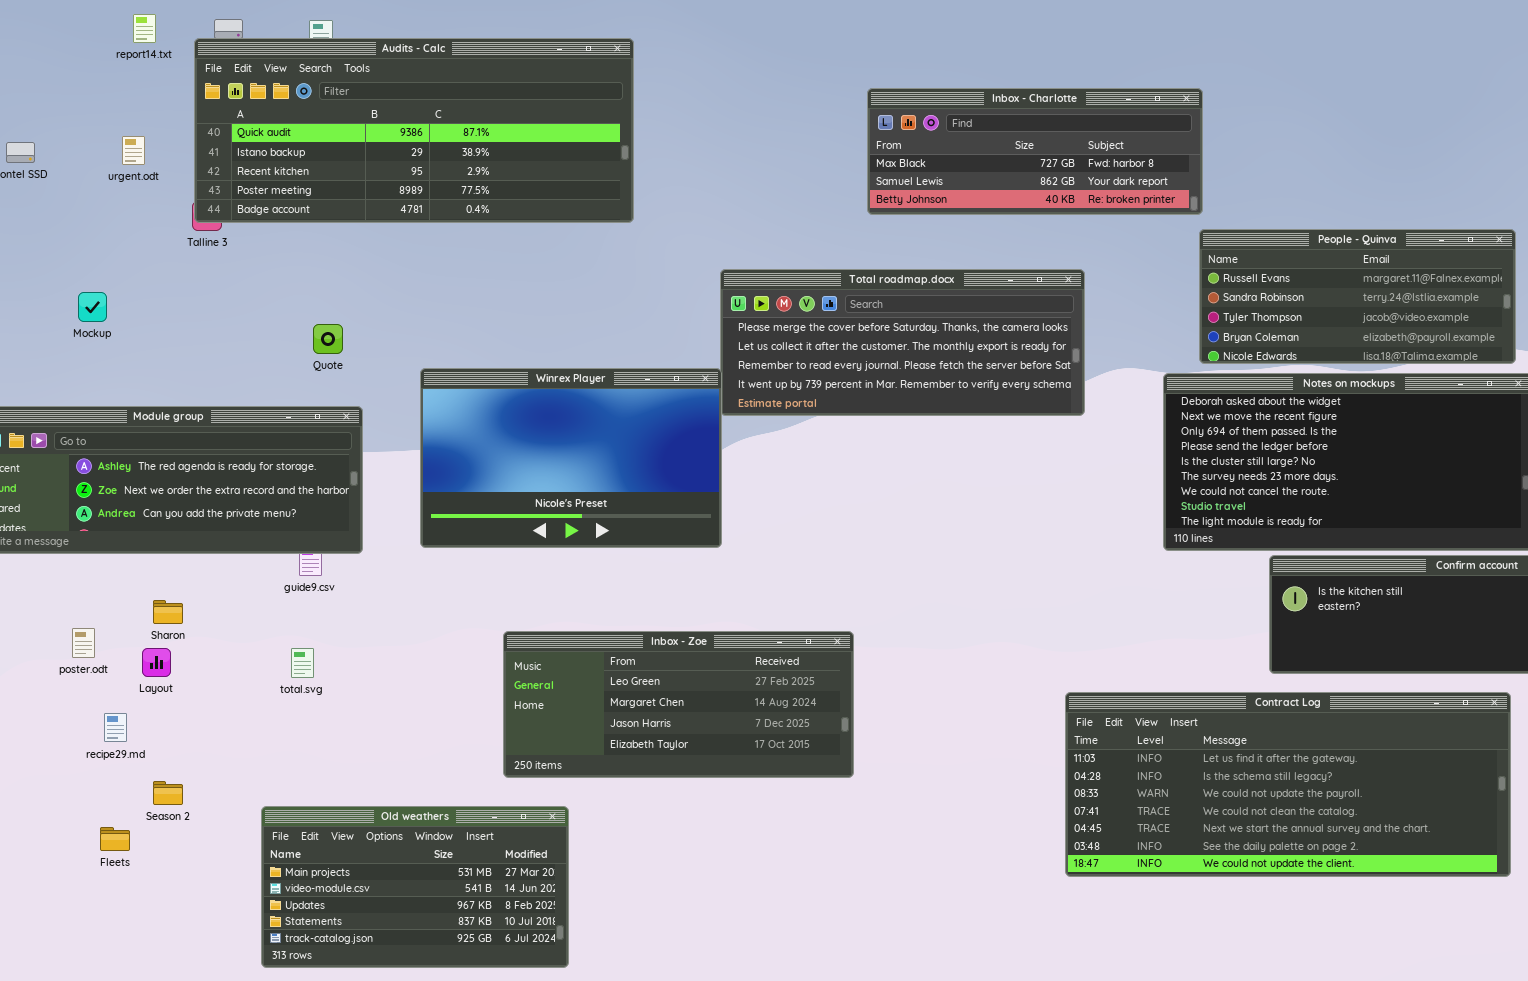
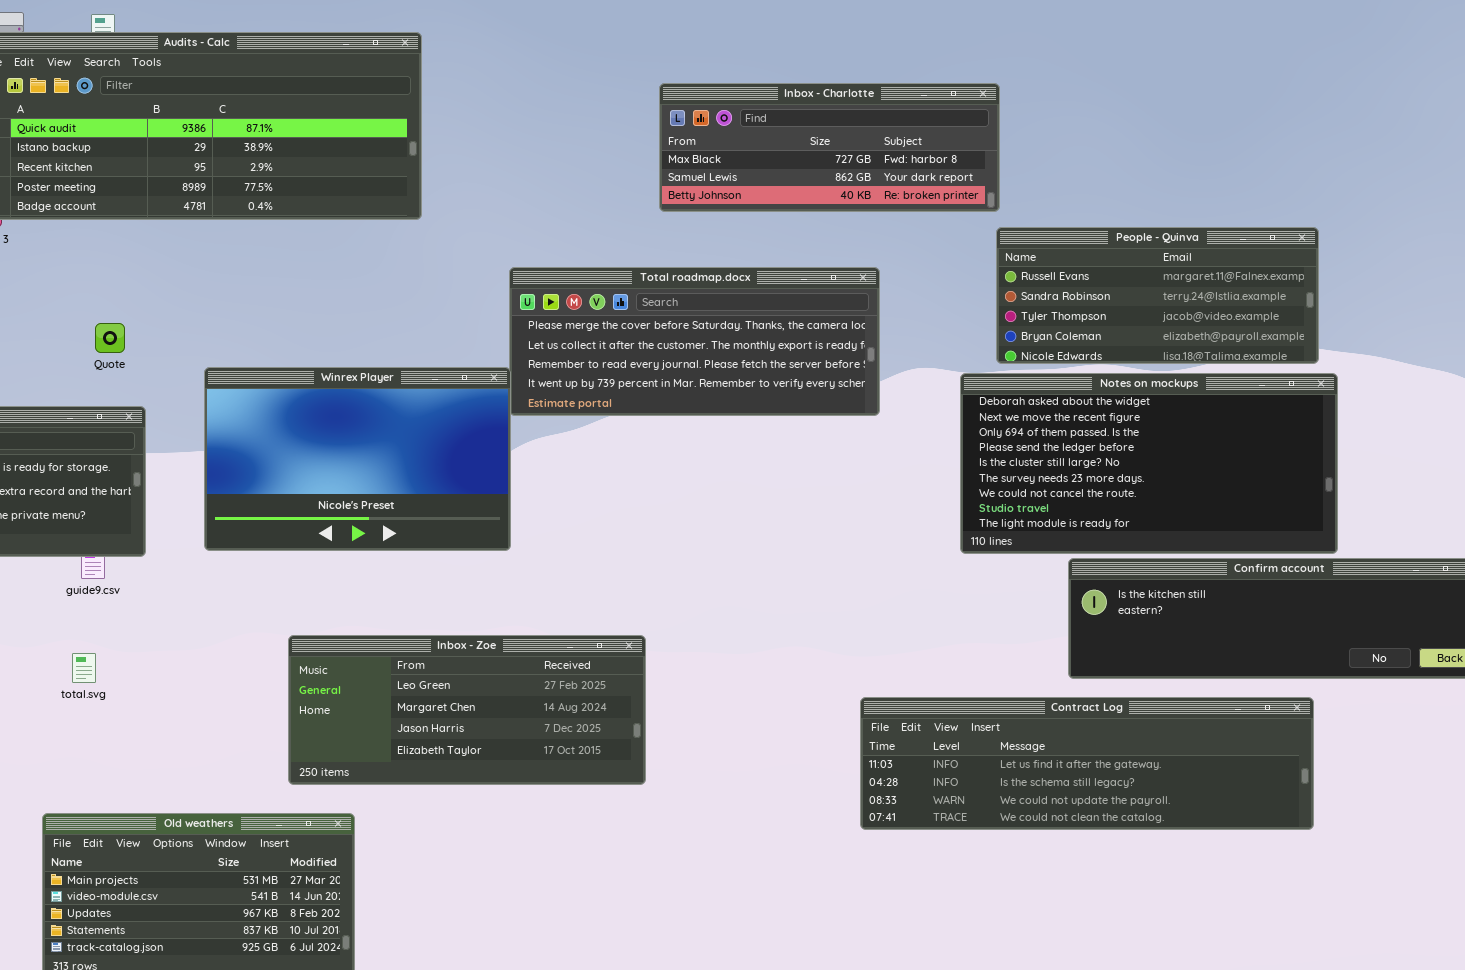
Contract Log: [1065,692,1511,877] -> [860,697,1314,830], resized

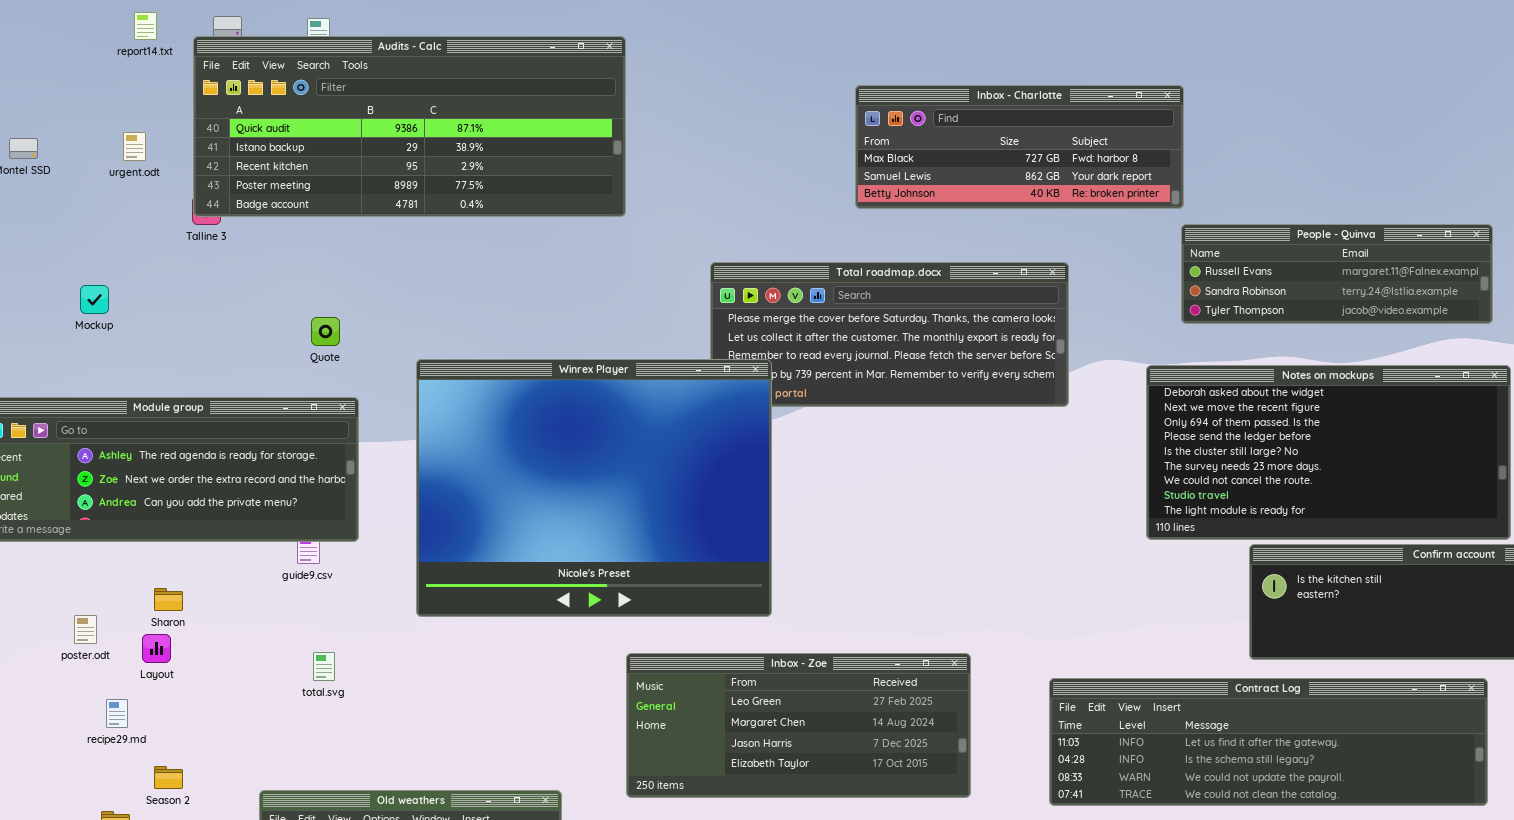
People - Quinva: [996,227,1319,364] -> [1181,224,1493,324], resized
Winrex Player: [204,367,511,551] -> [416,359,772,617], resized
Inbox - Zoe: [288,635,646,785] -> [626,653,971,798], moved
total.svg: [72,653,96,683] -> [313,652,335,681], moved

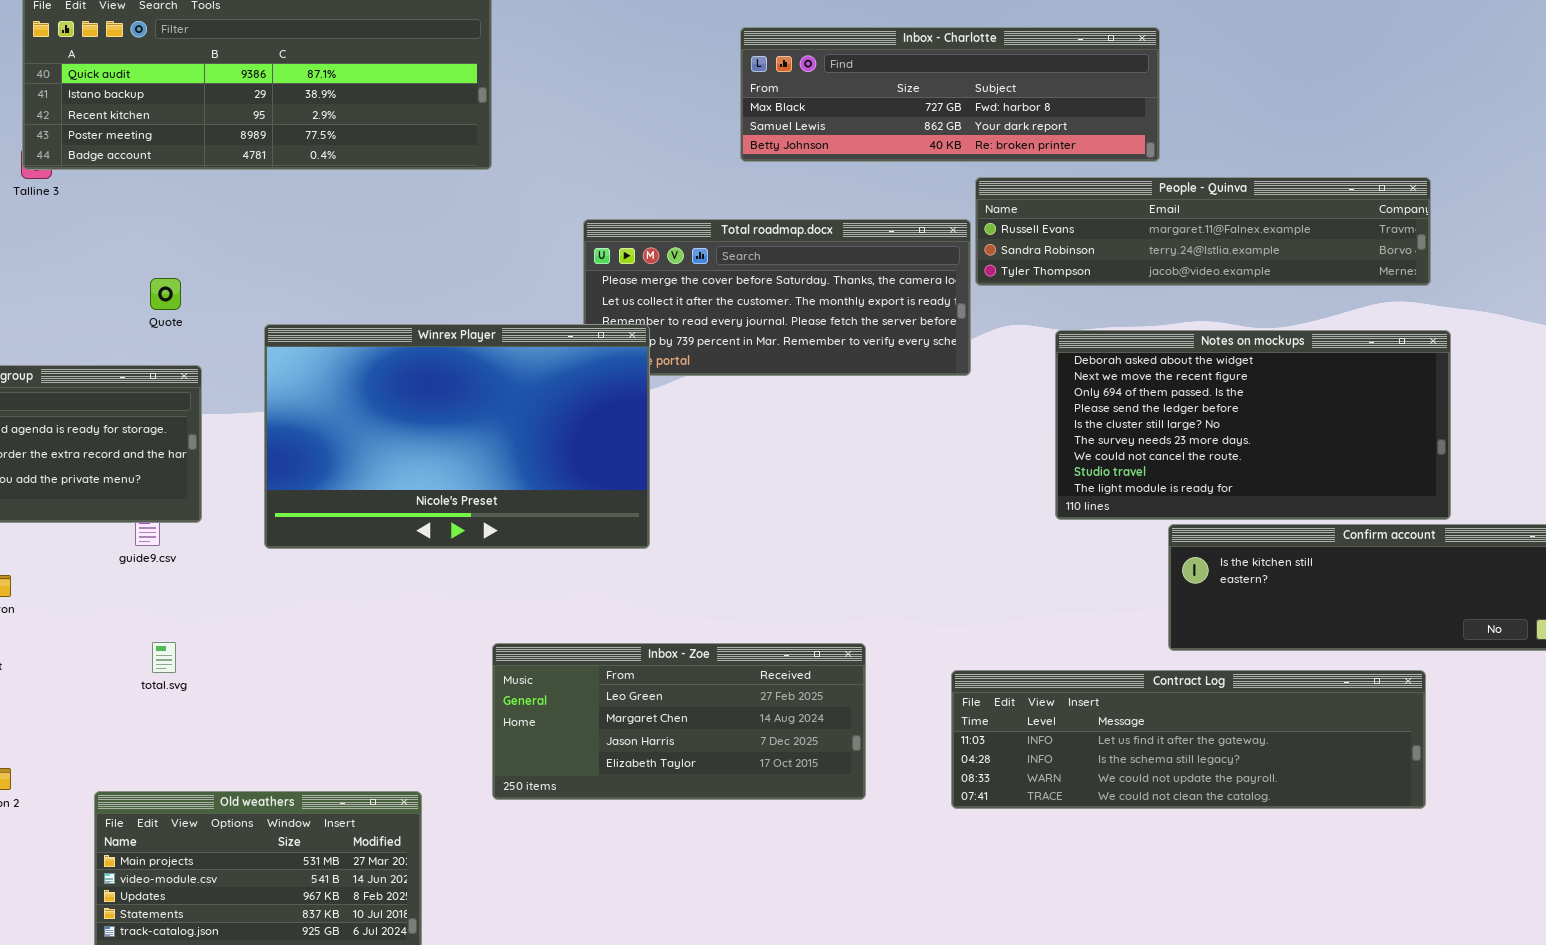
Inbox - Charlotte: [855,85,1184,209] -> [740,27,1160,162], resized
People - Quinva: [1181,224,1493,324] -> [975,177,1431,286], resized
Winrex Player: [416,359,772,617] -> [264,324,650,549], resized

